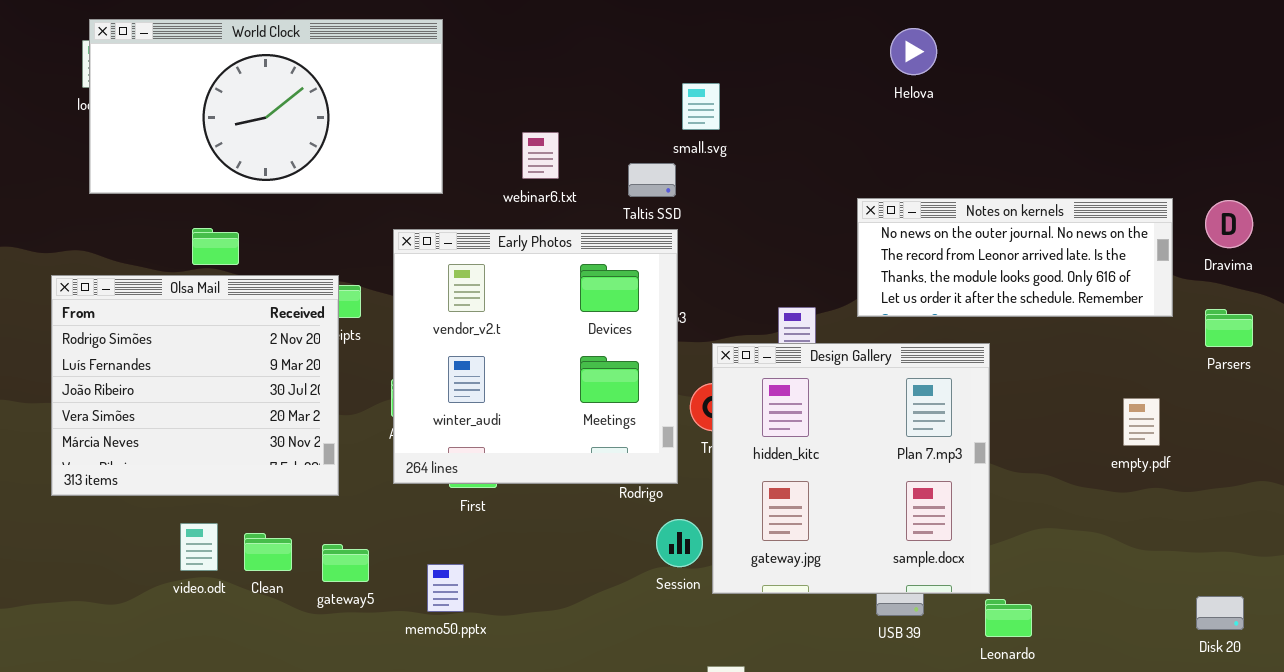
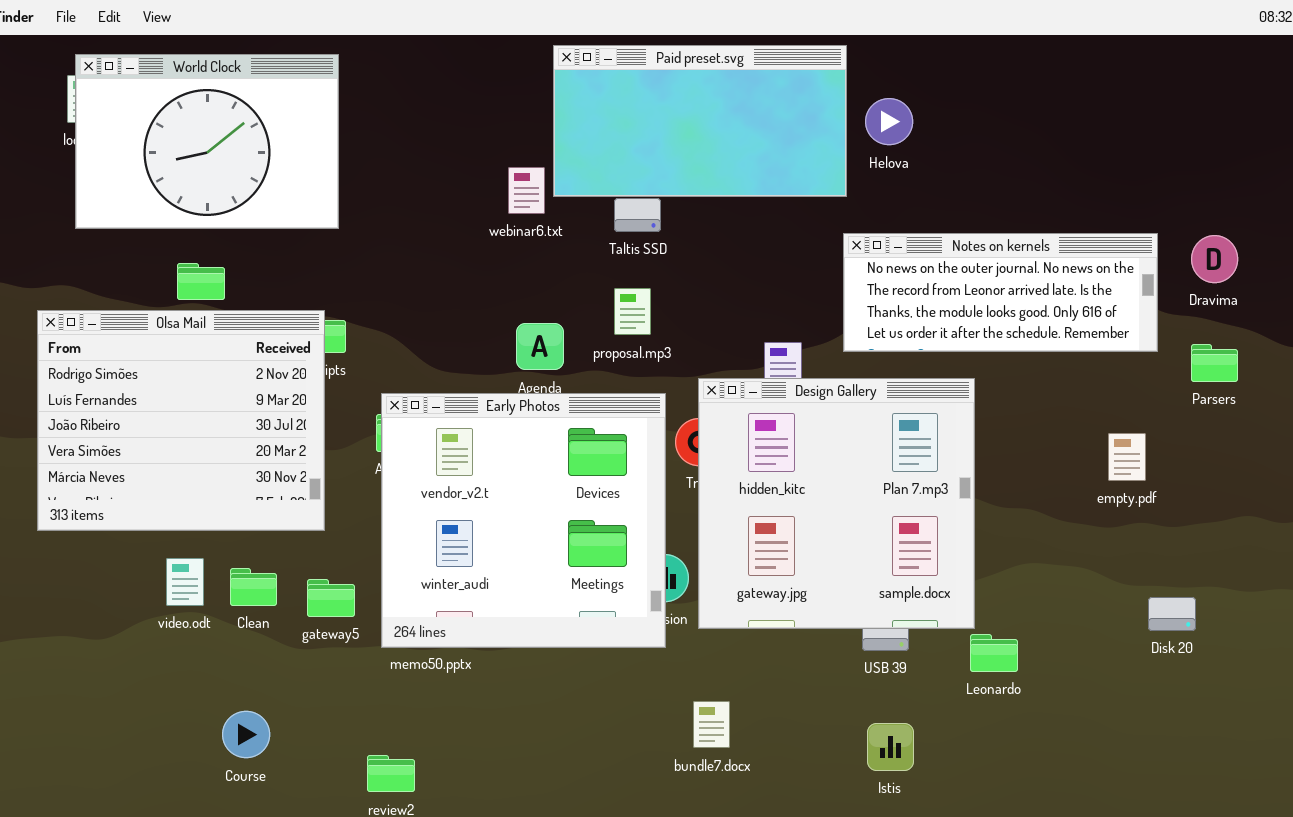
Paid preset.svg: none -> [553,45,847,197], opened
World Clock: [89,19,443,194] -> [75,54,339,229], resized
Helova: [890,28,937,75] -> [865,98,913,145], moved
Early Photos: [393,229,678,484] -> [381,393,666,648], moved
Disk 20: [1196,596,1244,630] -> [1148,597,1196,631], moved

